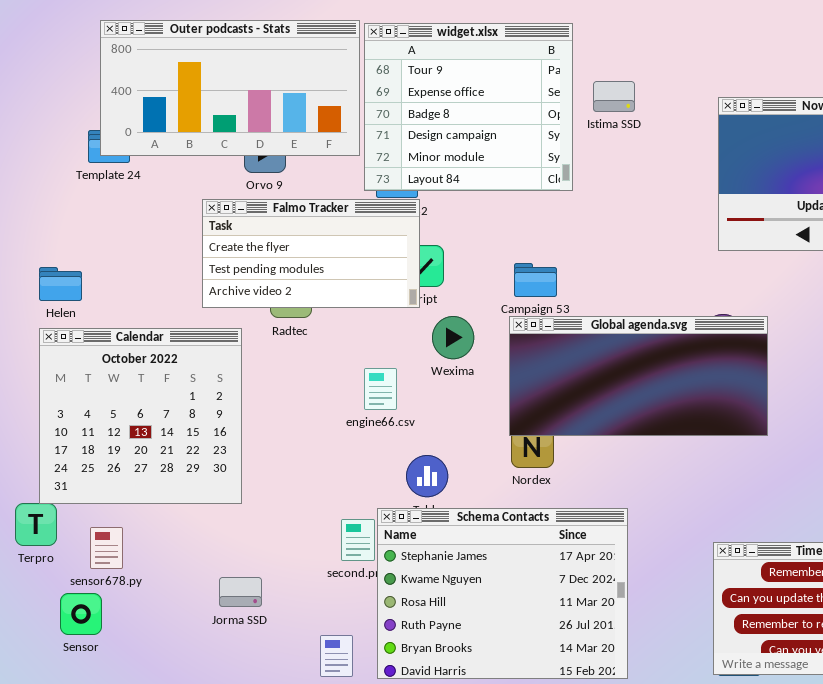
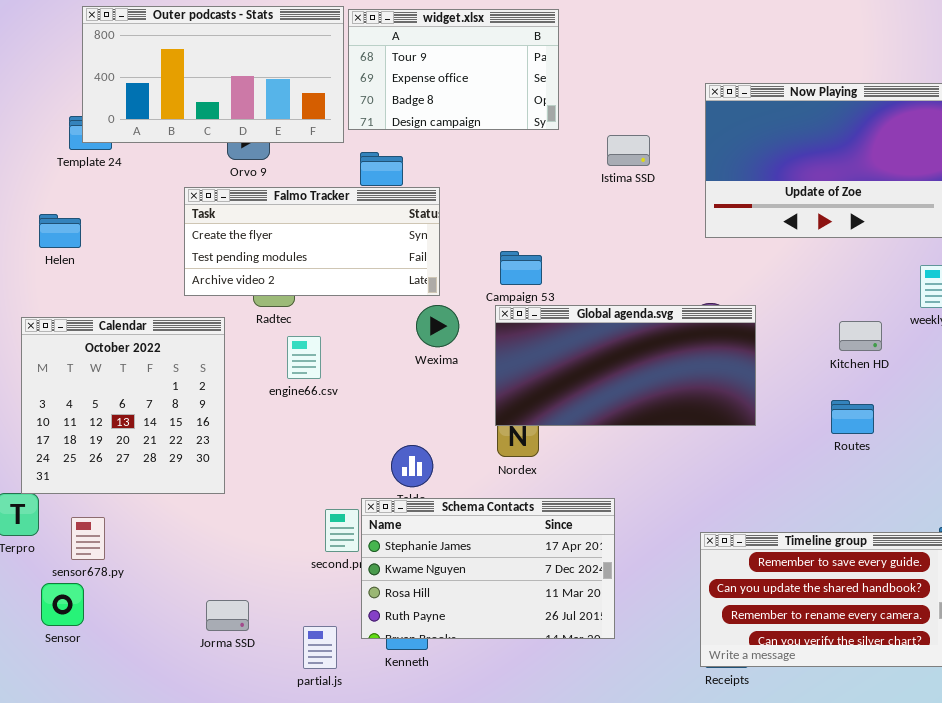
widget.xlsx: [364,23,573,191] -> [348,9,559,130], resized
Istima SSD: [593,81,635,112] -> [607,135,650,166], moved
Falmo Tracker: [202,199,420,308] -> [184,187,440,296], resized
Helen: [39,267,82,301] -> [39,214,81,248], moved
engine66.csv: [364,368,397,410] -> [287,336,321,379], moved
Schema Contacts: [377,508,628,679] -> [361,498,615,639], resized
Jorma SSD: [219,577,262,607] -> [206,600,249,631], moved

